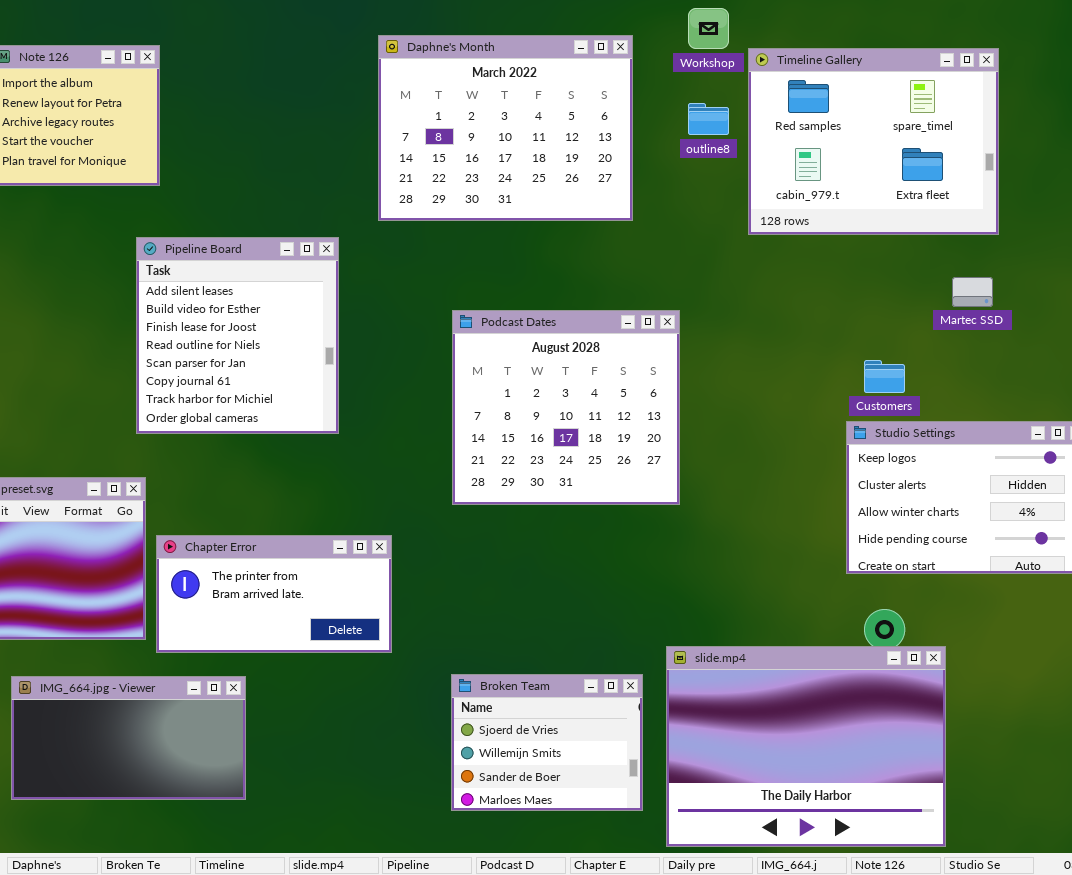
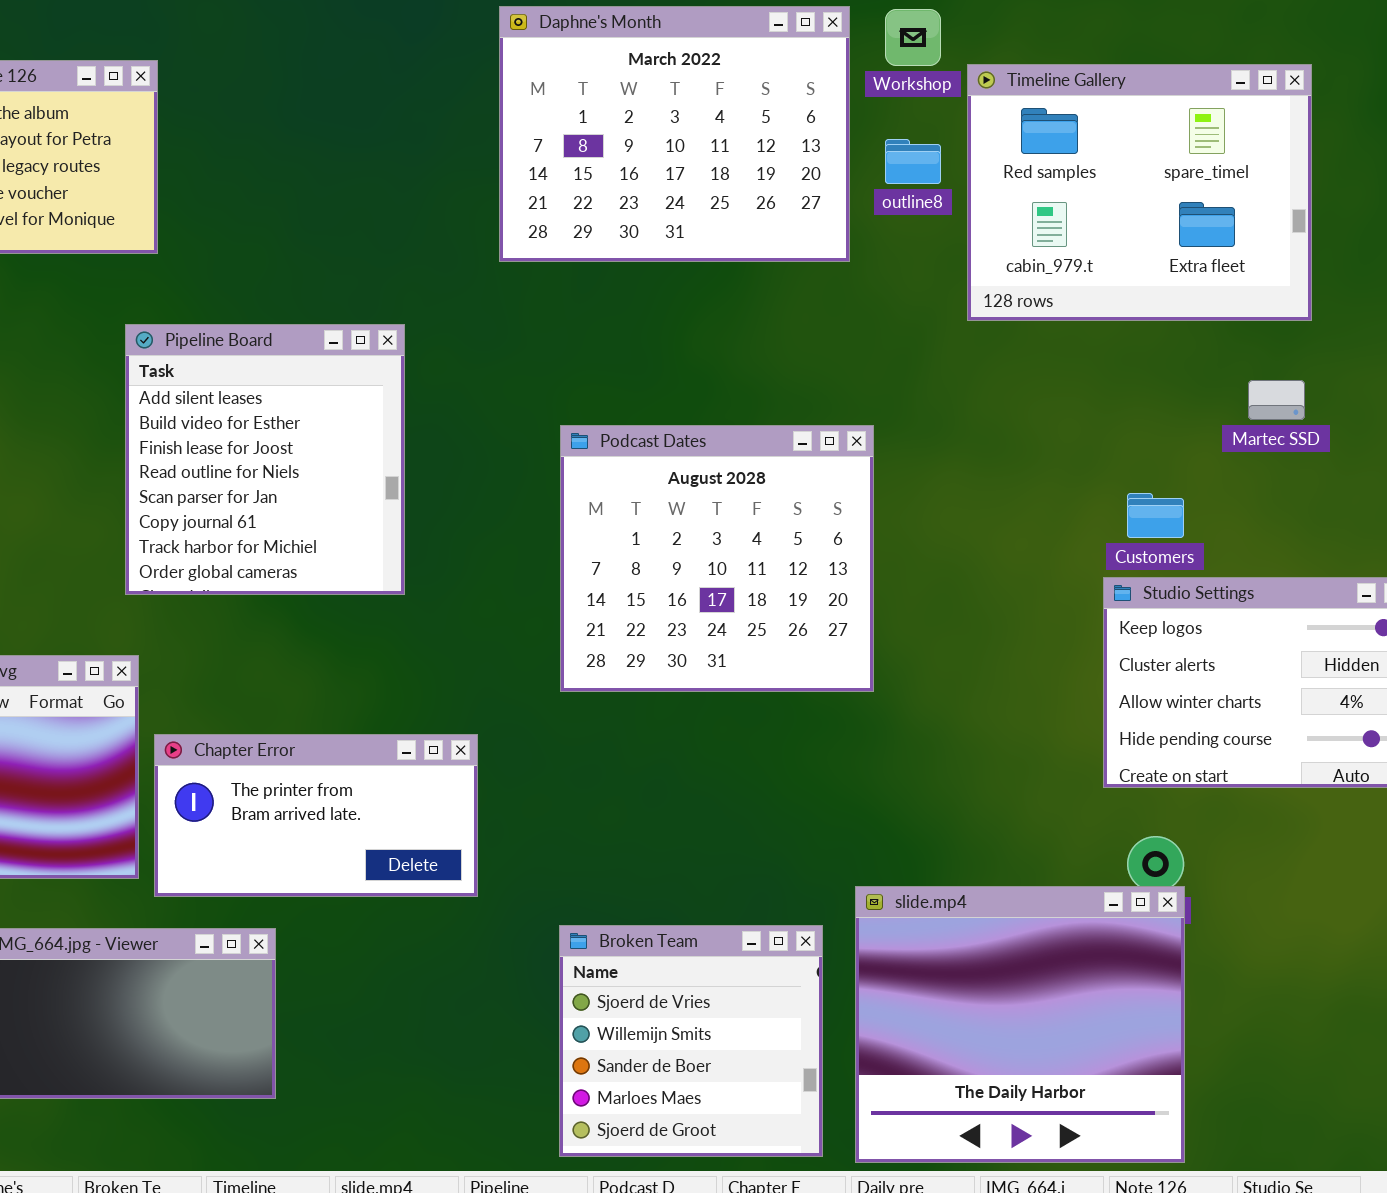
Daphne's Month: [378,35,633,221] -> [499,6,850,262], moved
slide.mp4: [666,646,946,847] -> [855,886,1185,1163], resized
Broken Team: [451,674,643,811] -> [559,925,823,1157], resized

